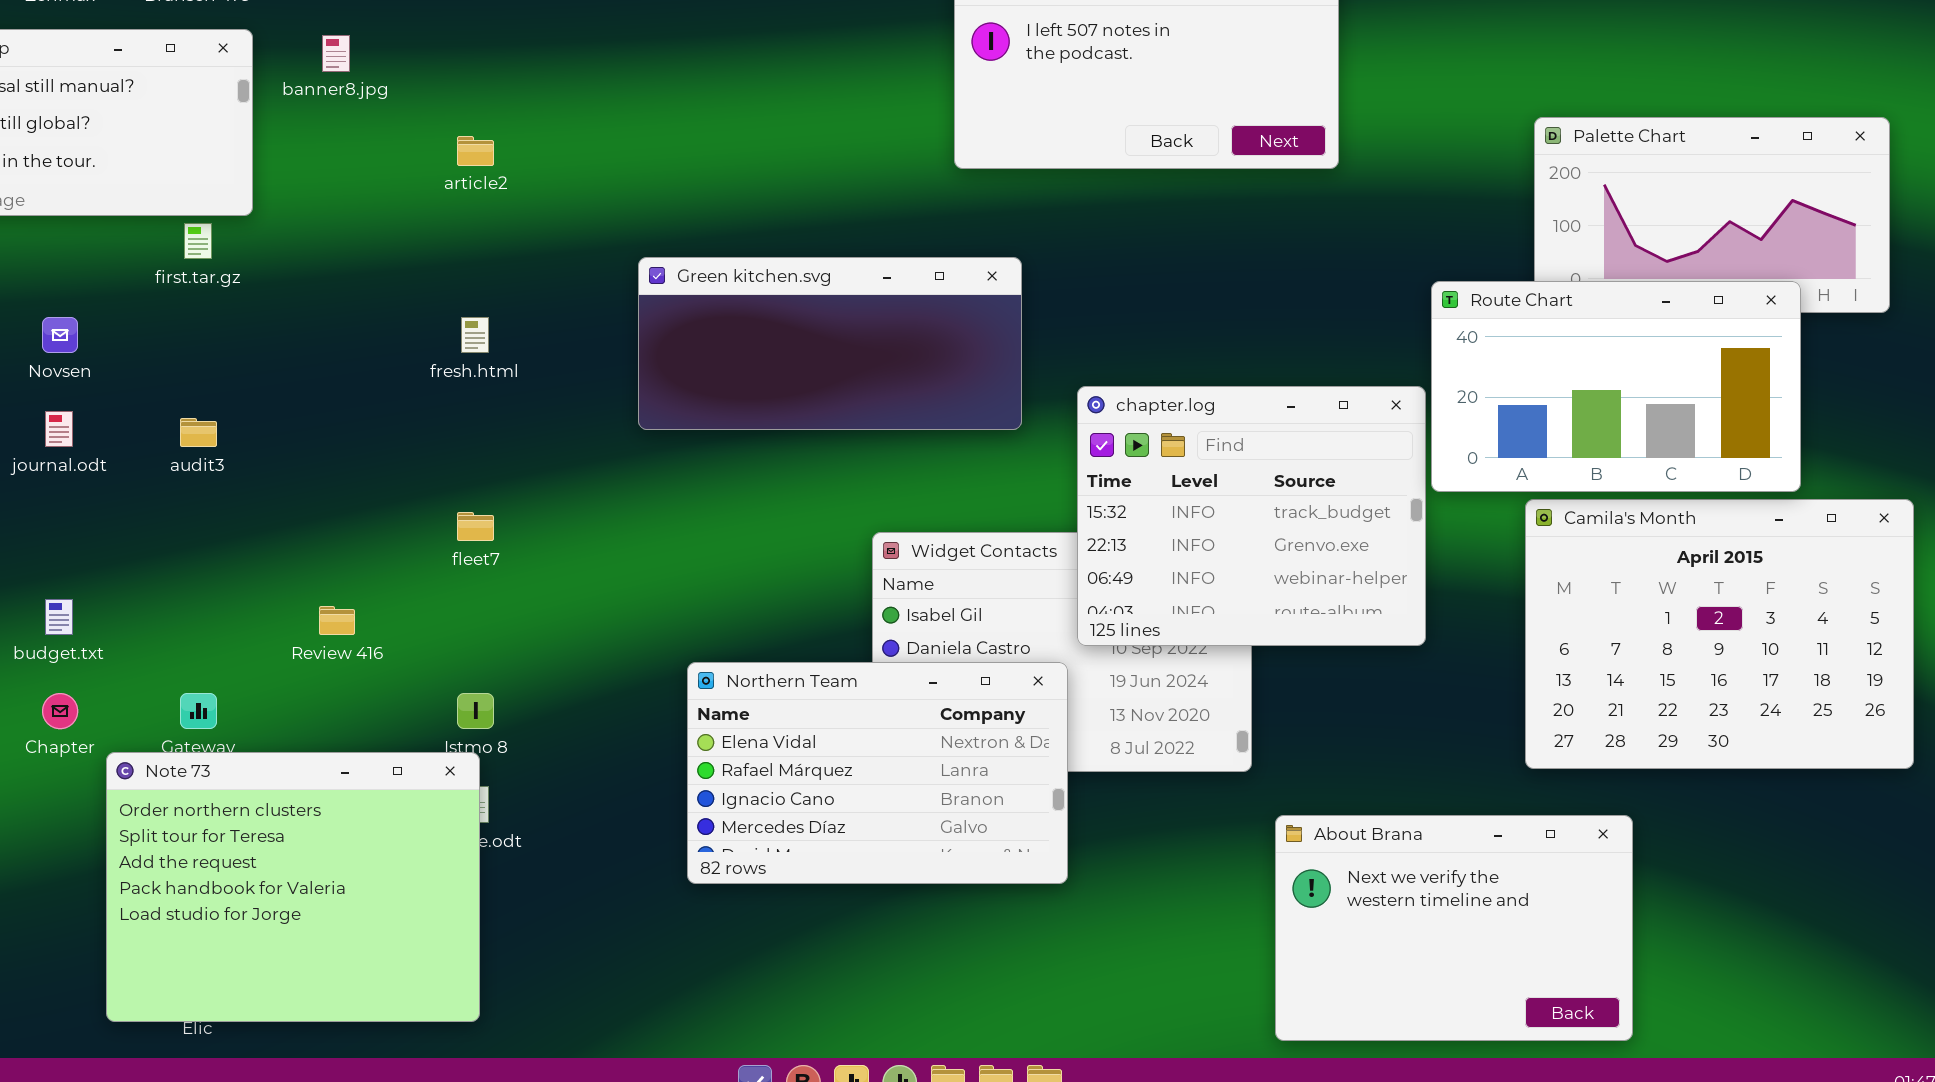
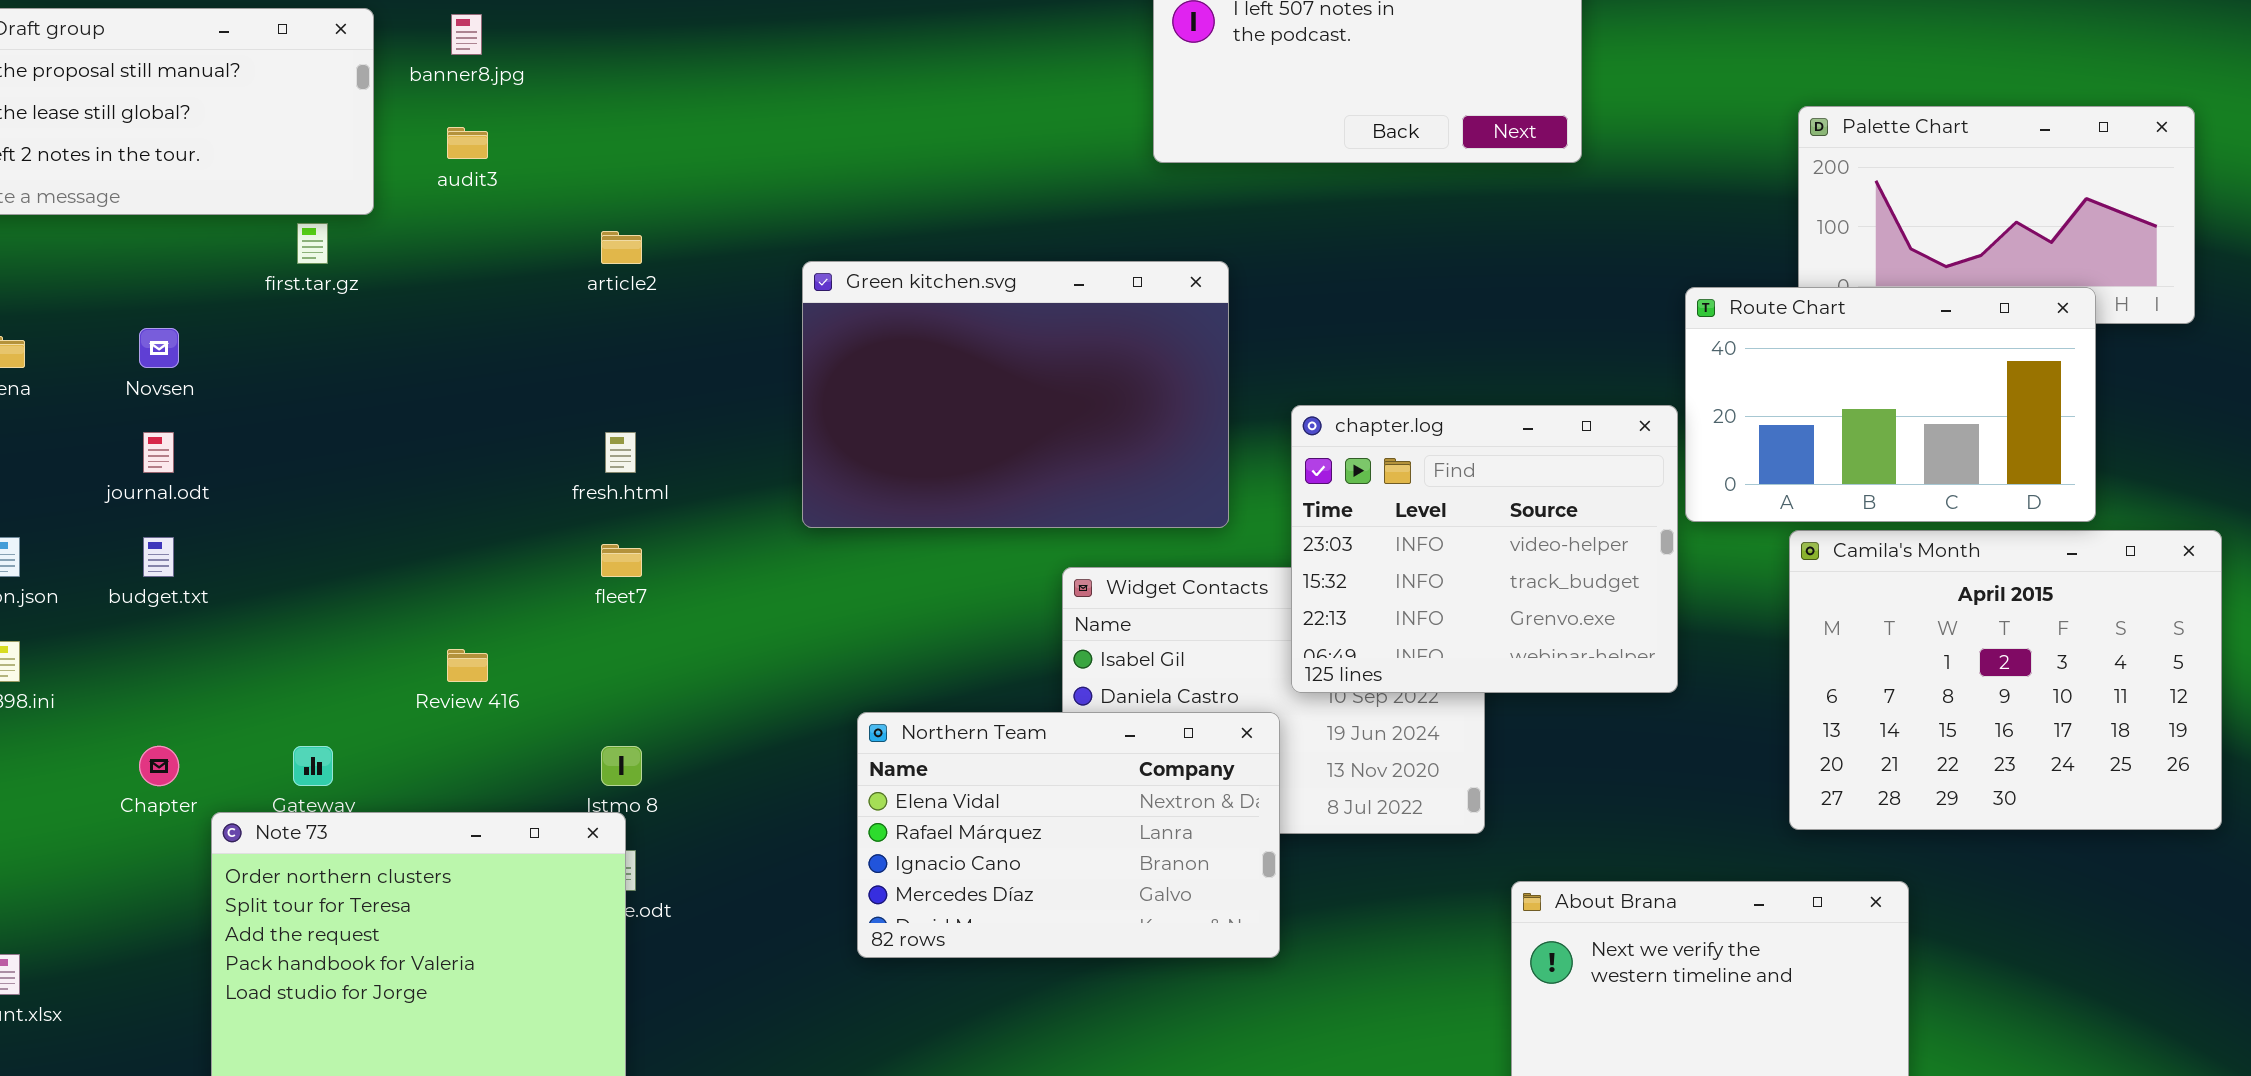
article2: [457,136,494,166] -> [601,231,642,264], moved
Green kitchen.svg: [638,257,1022,430] -> [802,261,1229,528], resized
fresh.html: [461,317,489,353] -> [605,432,636,473], moved
chapter.log: [1077,386,1426,646] -> [1291,405,1678,693], scrolled up 1 row
audit3: [180,418,217,447] -> [447,127,488,159], moved
budget.txt: [45,599,73,635] -> [143,537,174,577], moved

